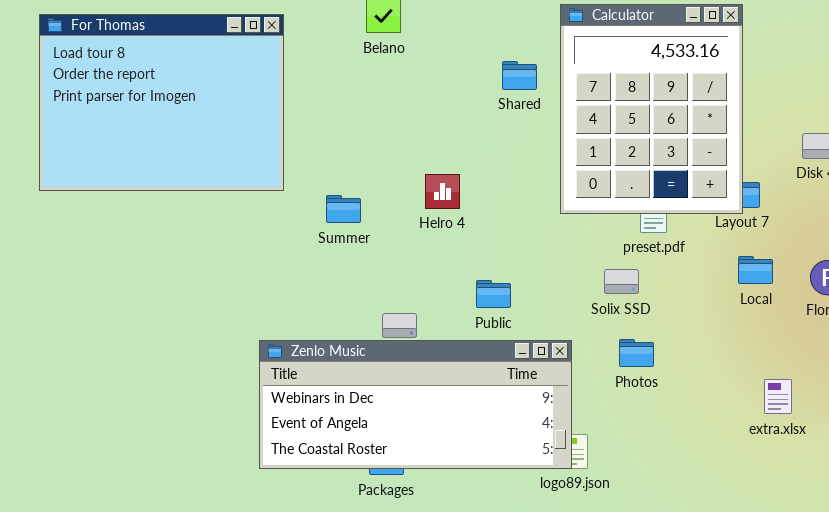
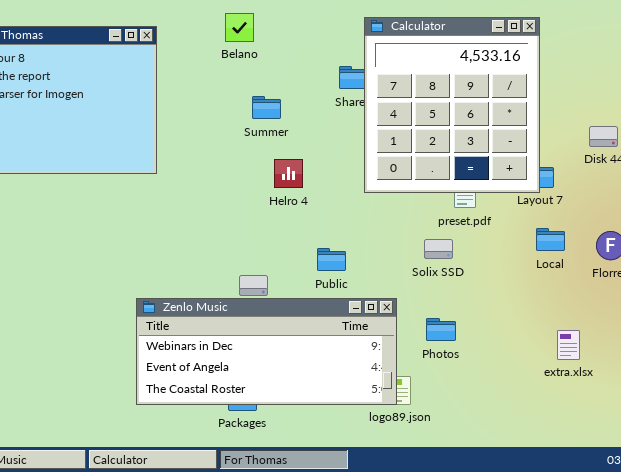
Calculator: [560,4,743,214] -> [364,17,540,193], resized
Summer: [326,195,361,223] -> [252,96,281,119], moved
Photos: [619,339,654,367] -> [426,318,456,341], moved

